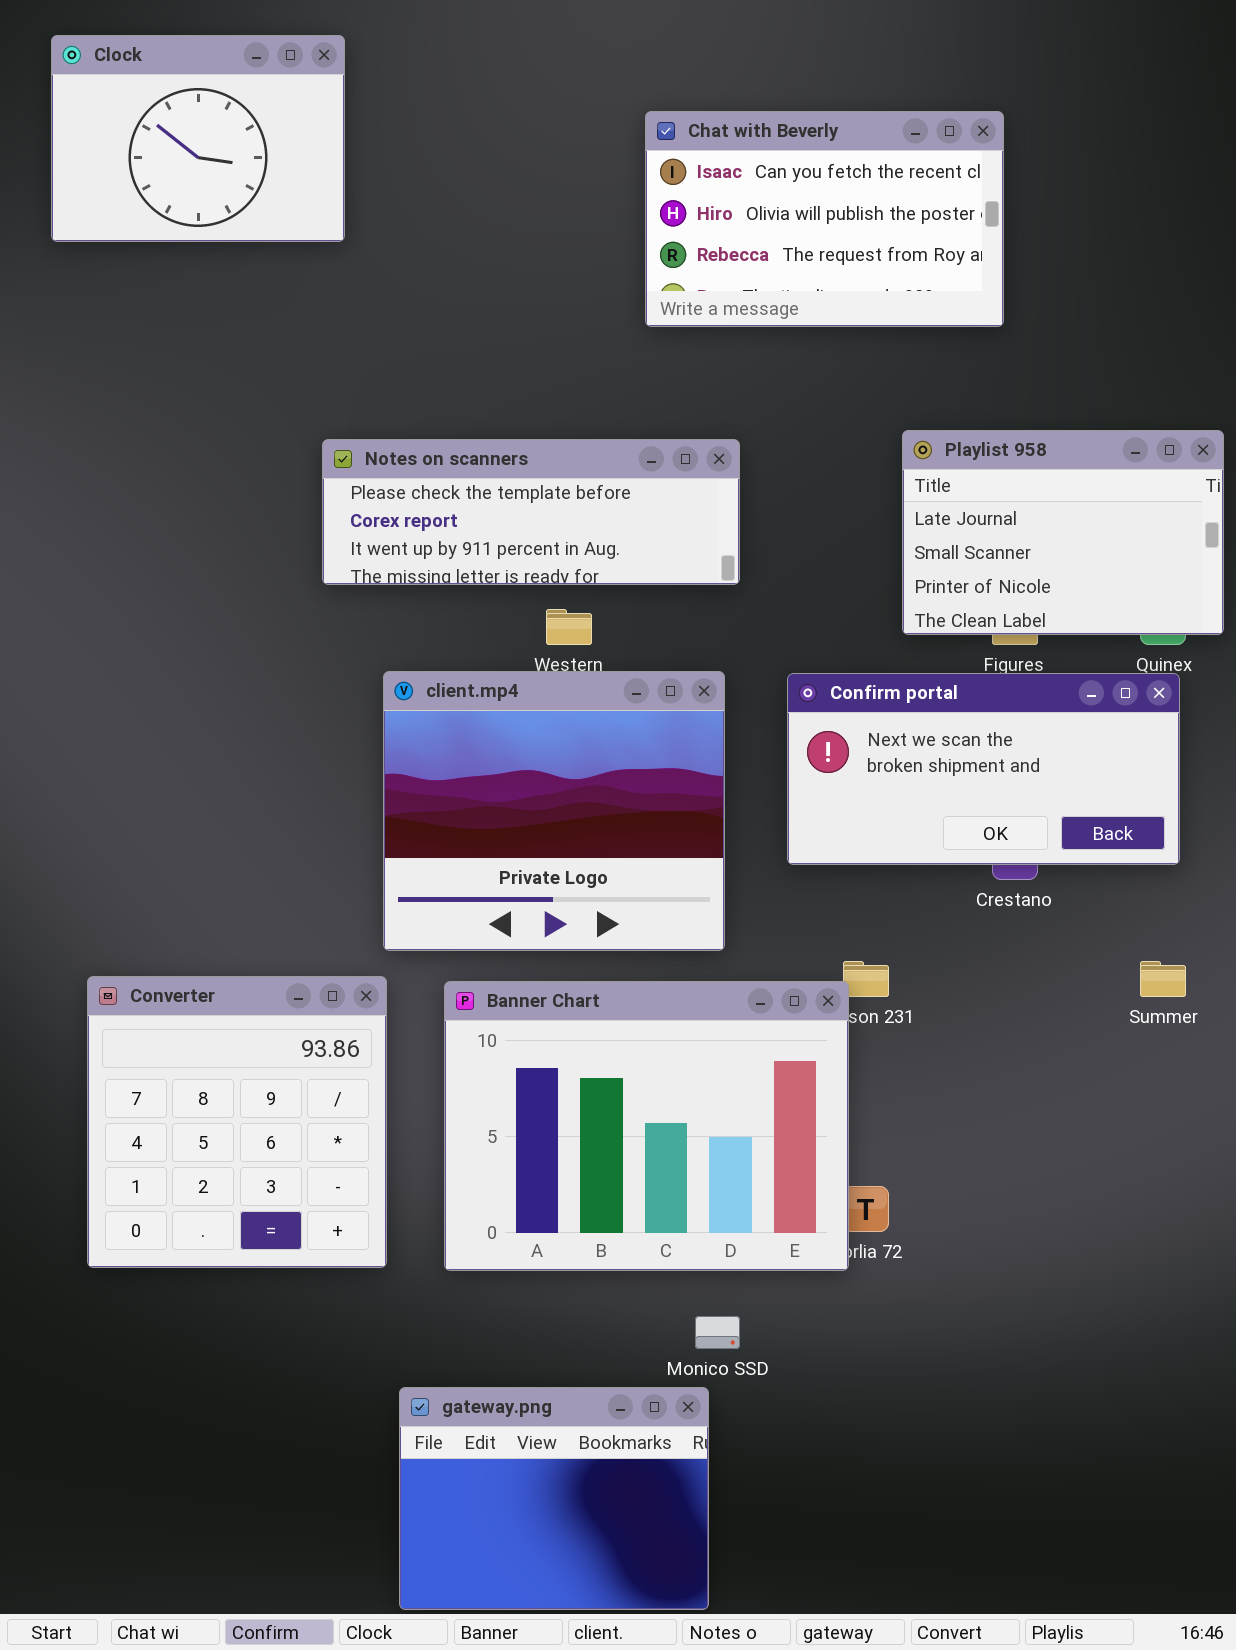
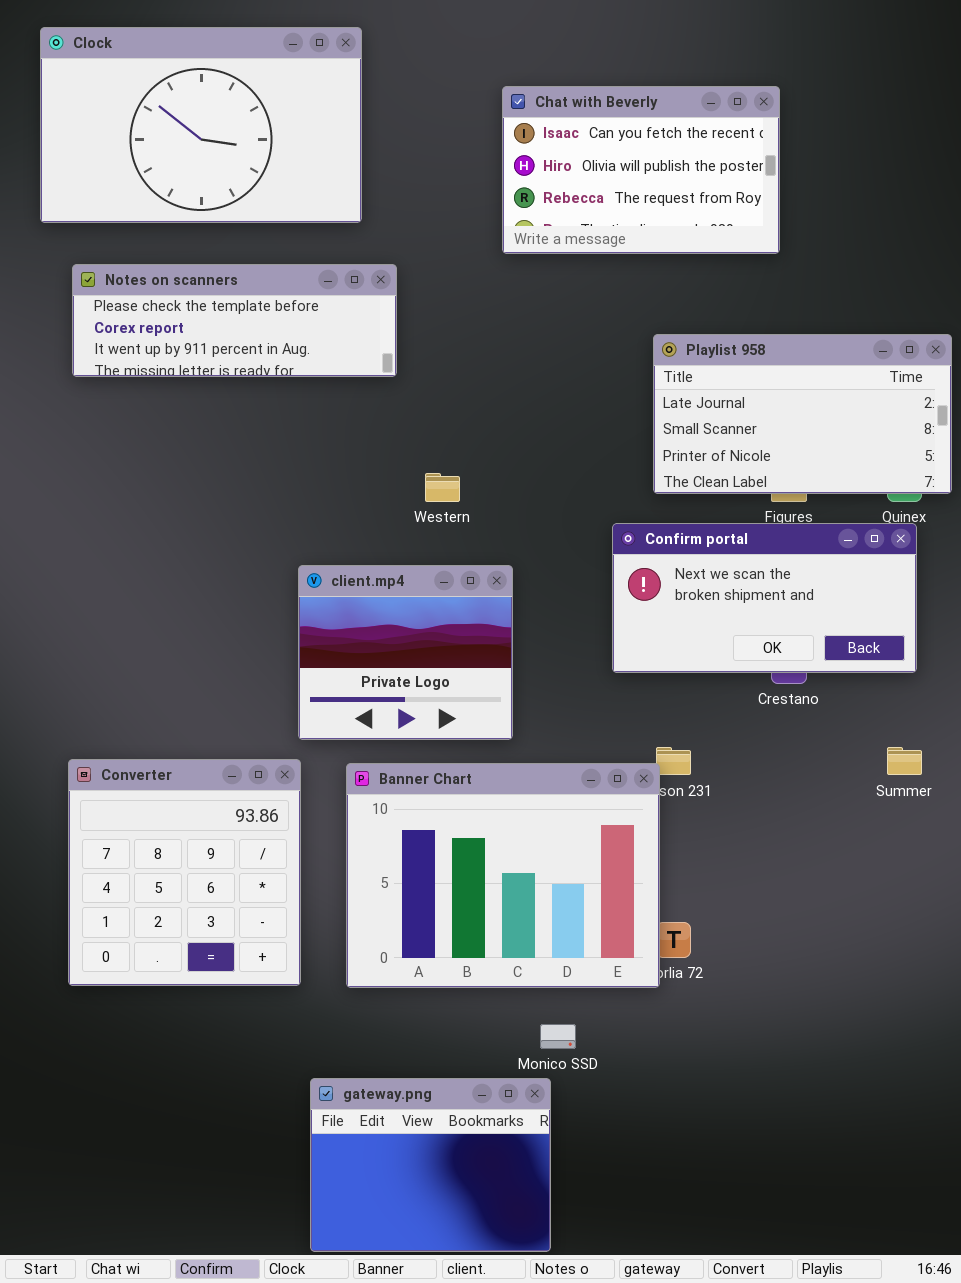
Clock: [51,35,345,242] -> [40,27,362,223], resized
Playlist 958: [902,430,1224,635] -> [653,334,952,494], resized
Notes on scanners: [322,439,740,585] -> [72,264,397,377], moved
client.mp4: [383,671,725,951] -> [298,565,513,740], resized

